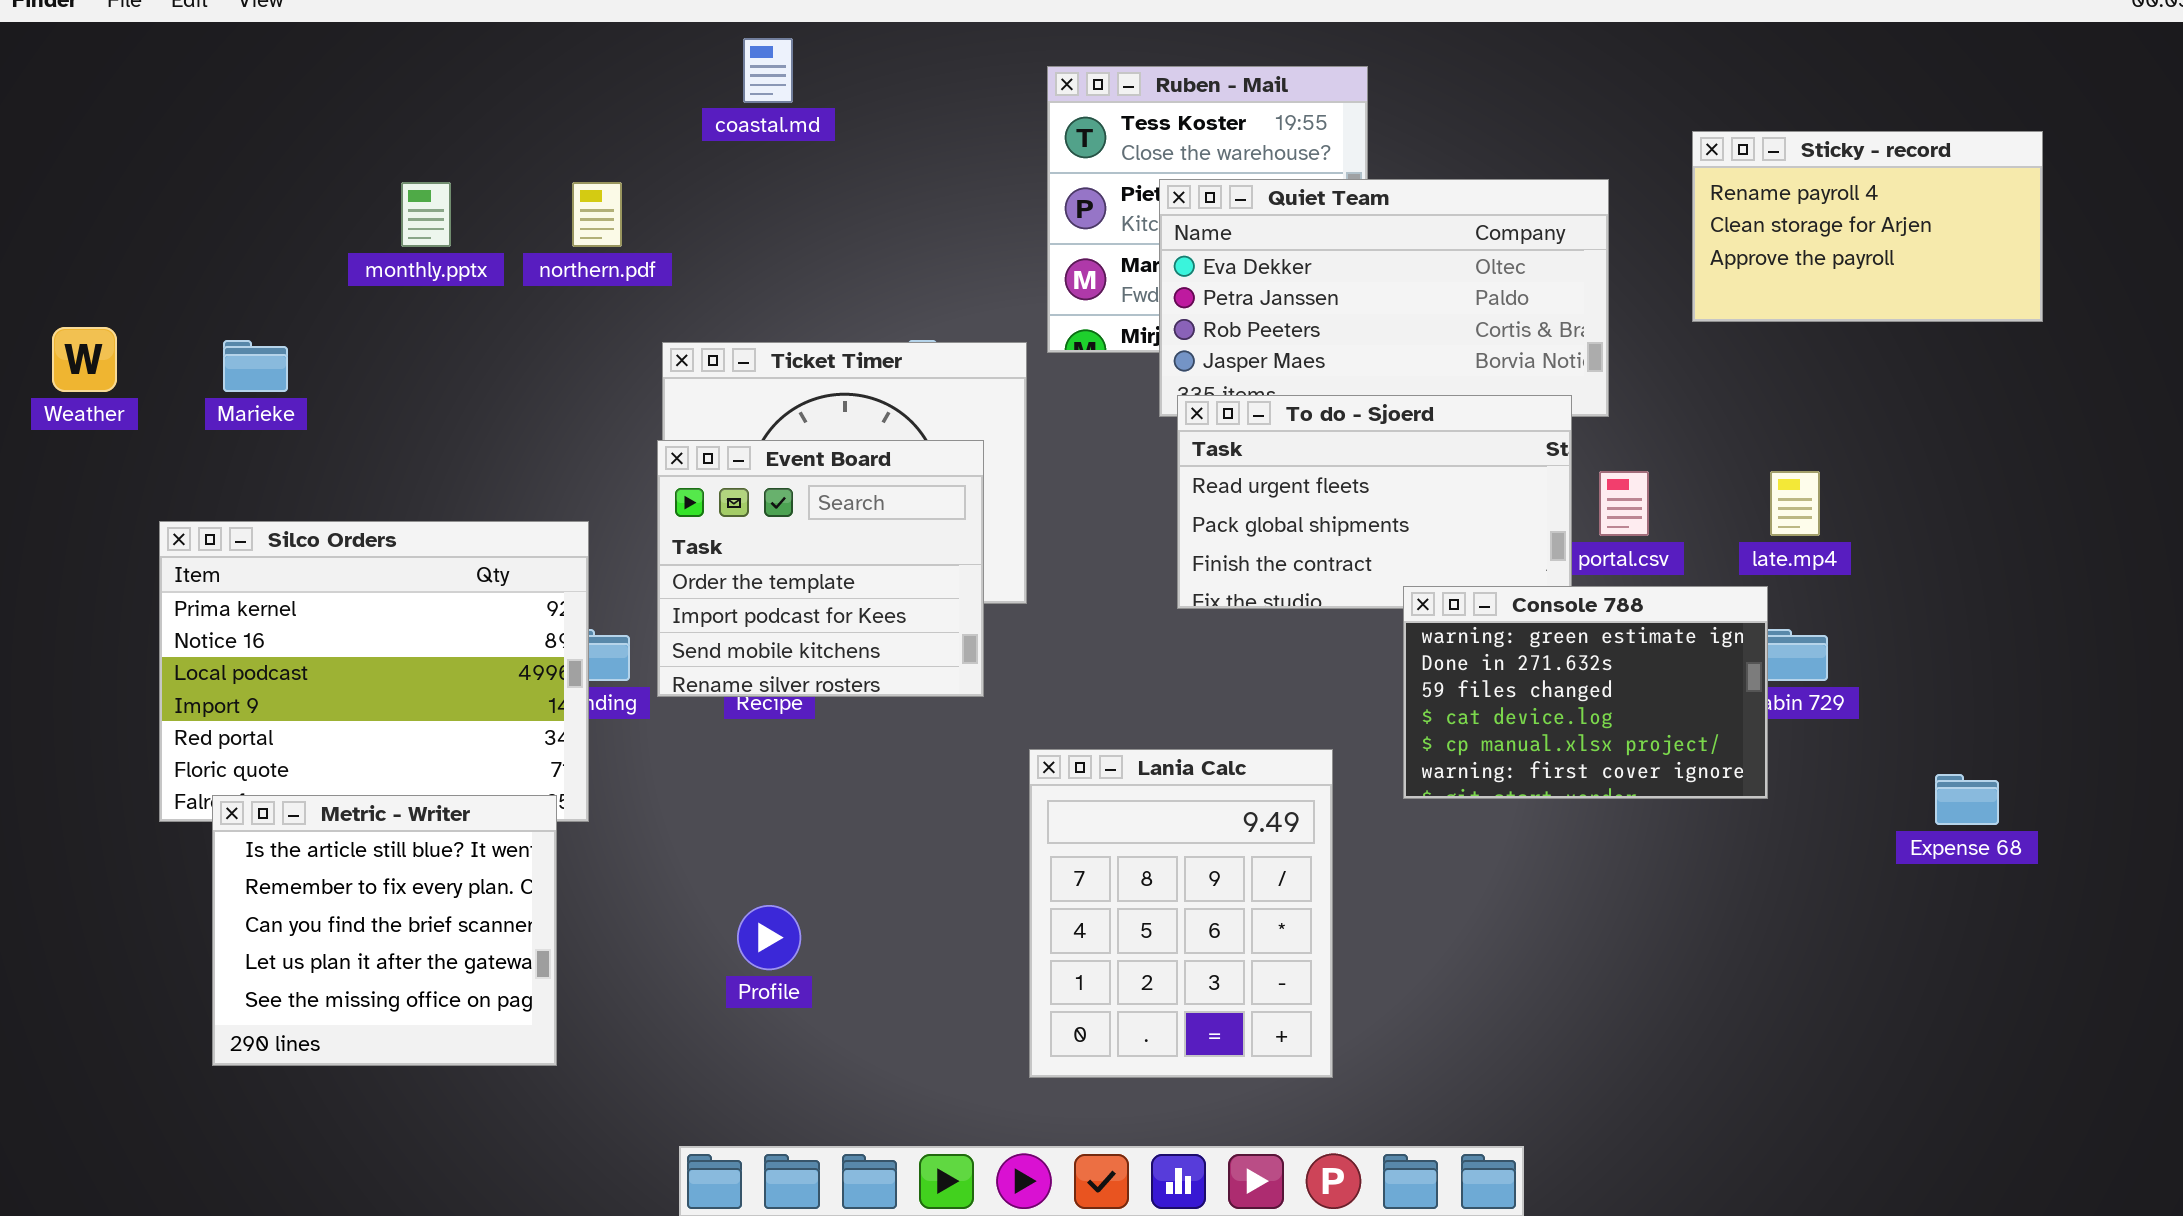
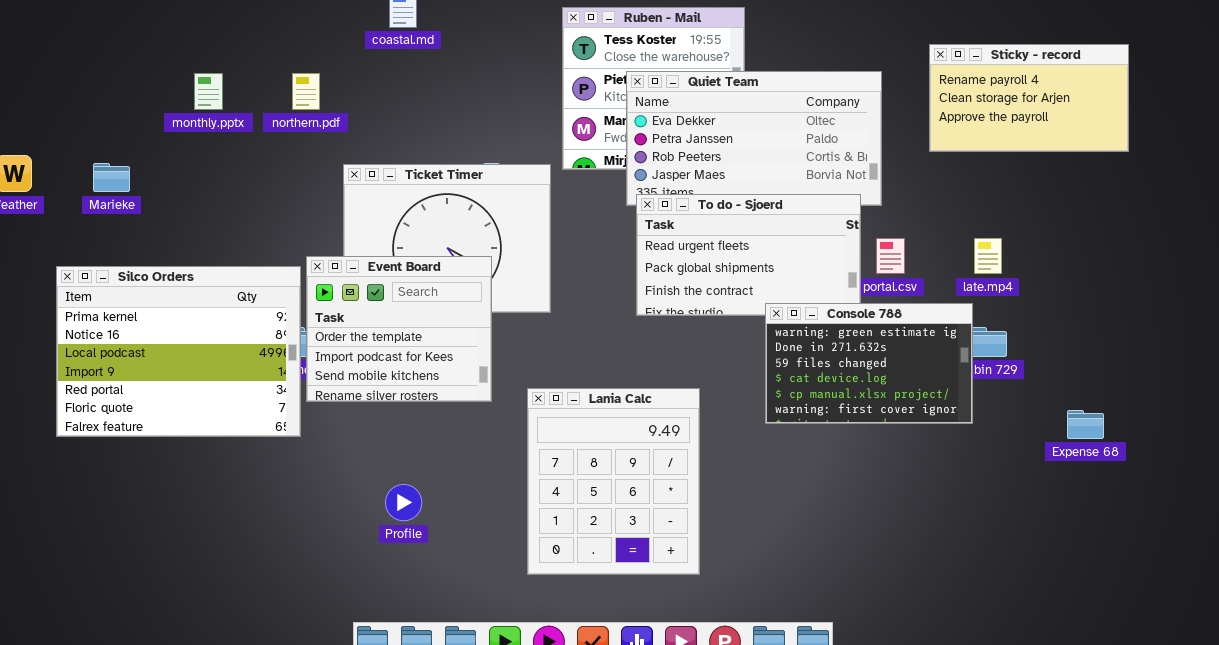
Event Board: [657,440,984,697] -> [306,256,492,402], moved
Lania Calc: [1029,749,1333,1078] -> [527,388,700,575], moved
Metric - Writer: [212,795,557,1066] -> none, closed

